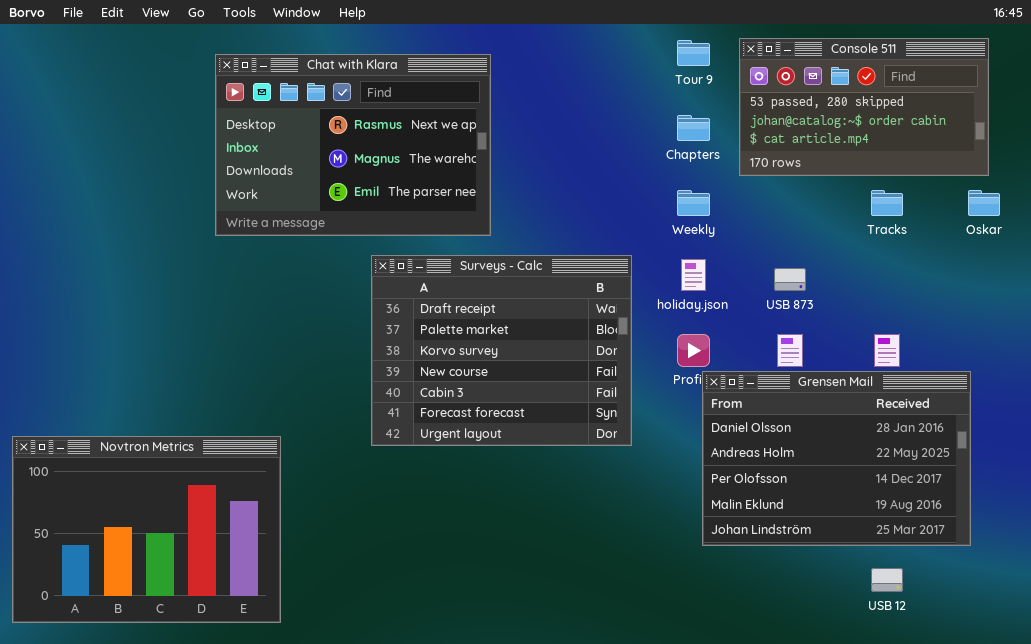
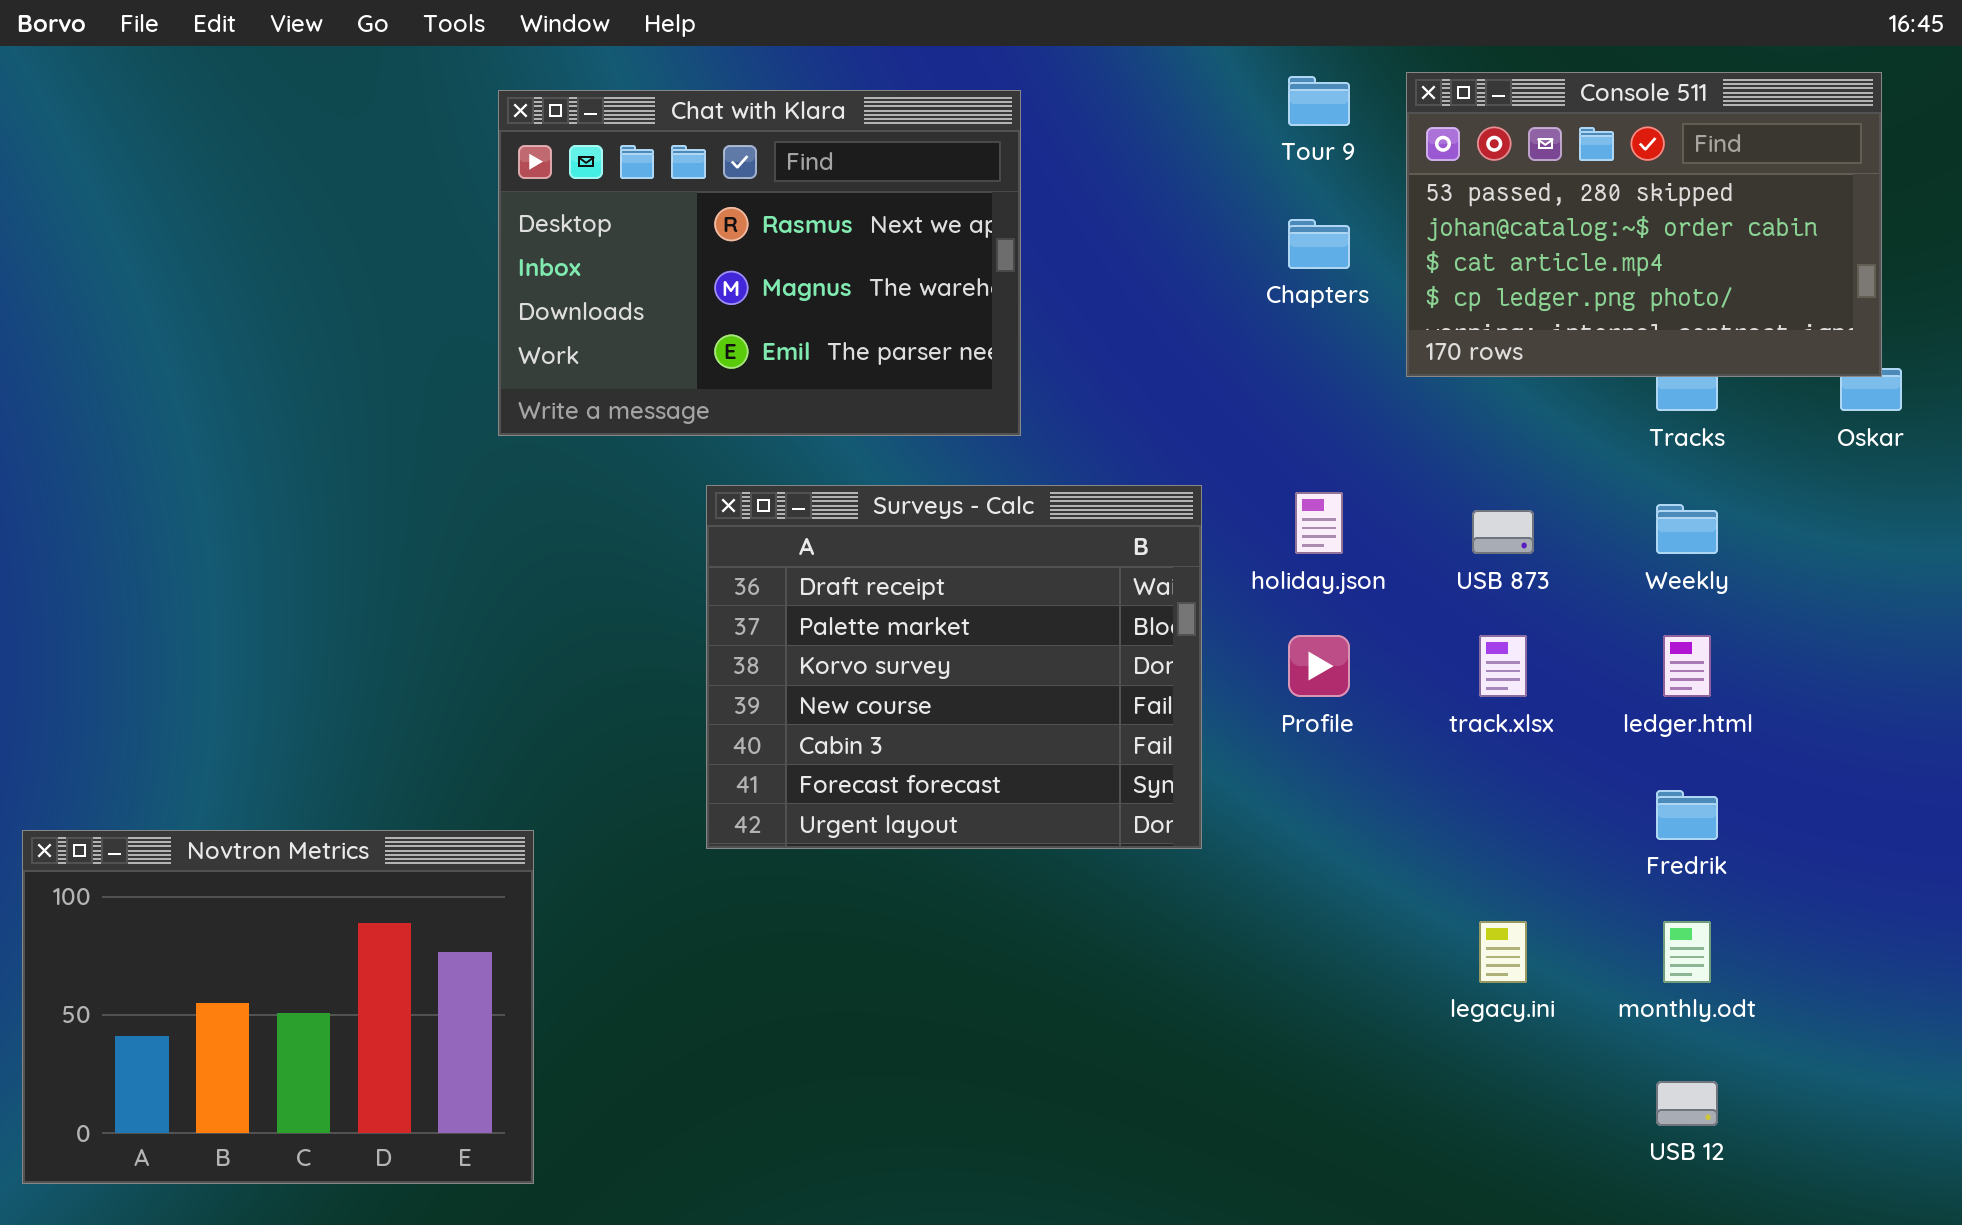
Console 511: [739,38,989,176] -> [1406,72,1882,377], resized
Chat with Klara: [215,54,491,236] -> [498,90,1021,436], moved
Weekly: [677,190,710,216] -> [1656,504,1718,554], moved
Grensen Mail: [702,371,971,546] -> none, closed

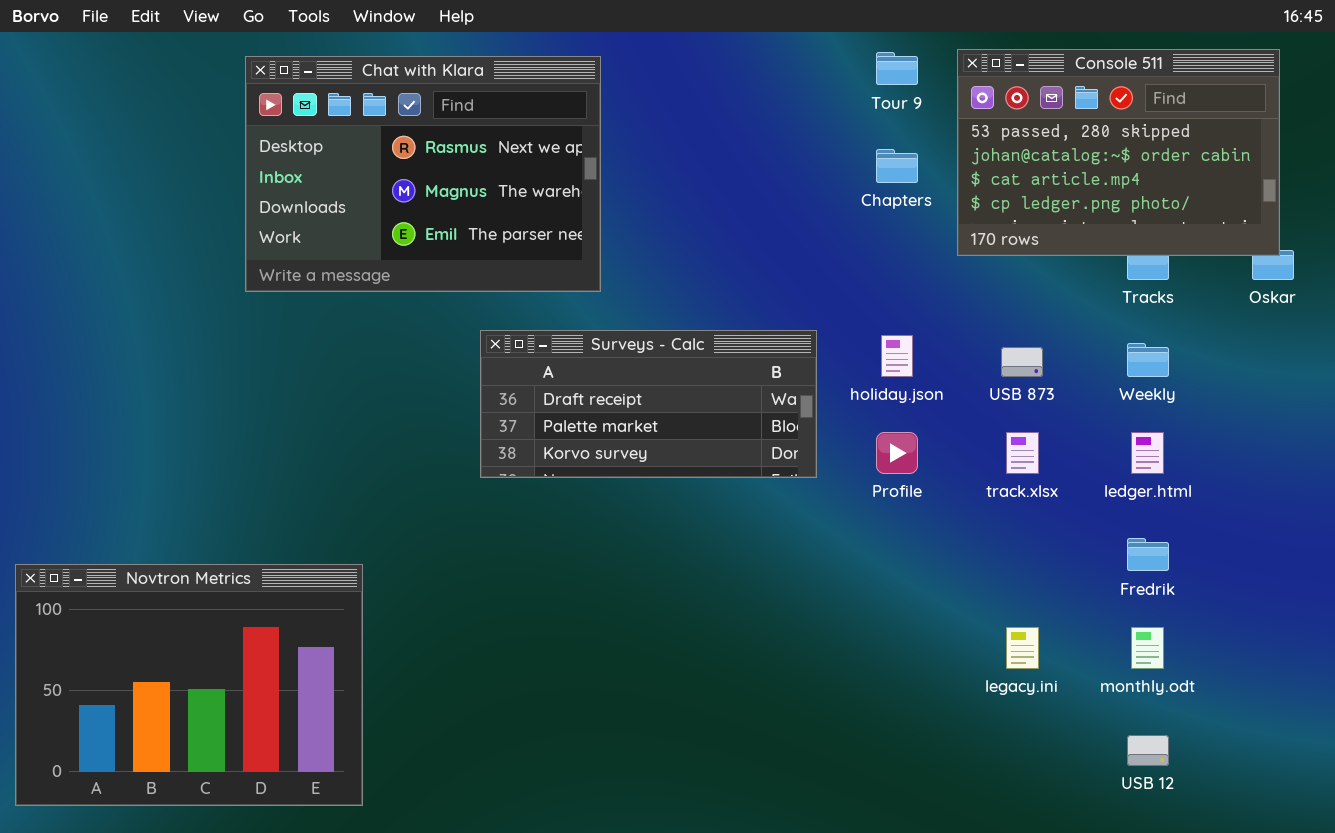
Chat with Klara: [498,90,1021,436] -> [245,56,601,292], moved
Surveys - Calc: [706,485,1202,849] -> [480,330,817,478], resized

